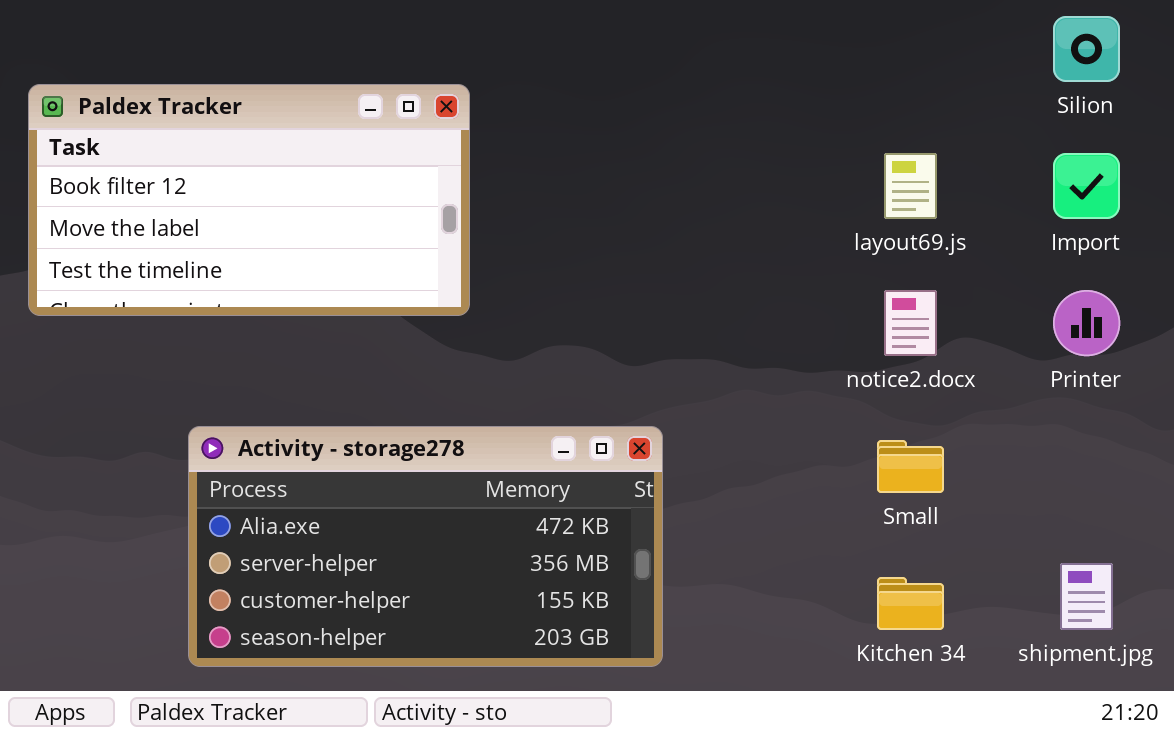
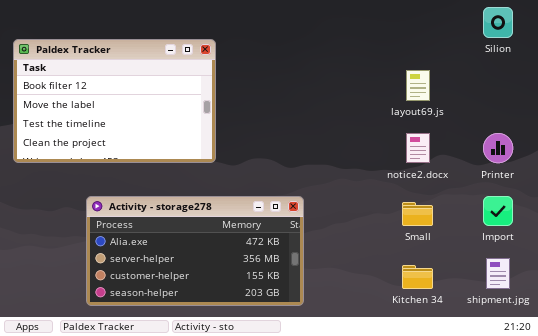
Paldex Tracker: [28,84,470,316] -> [13,39,216,163], resized
Import: [1053,153,1120,219] -> [483,196,513,226], moved

